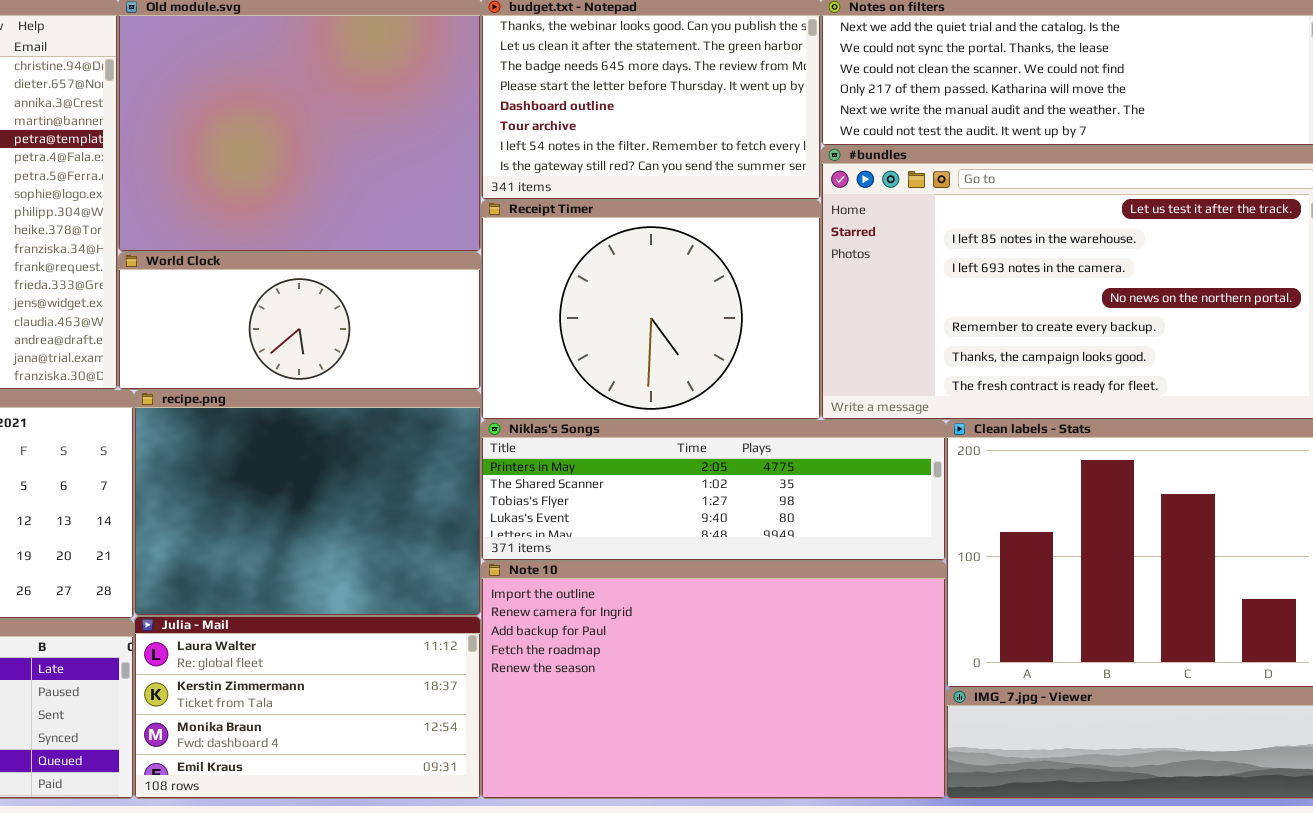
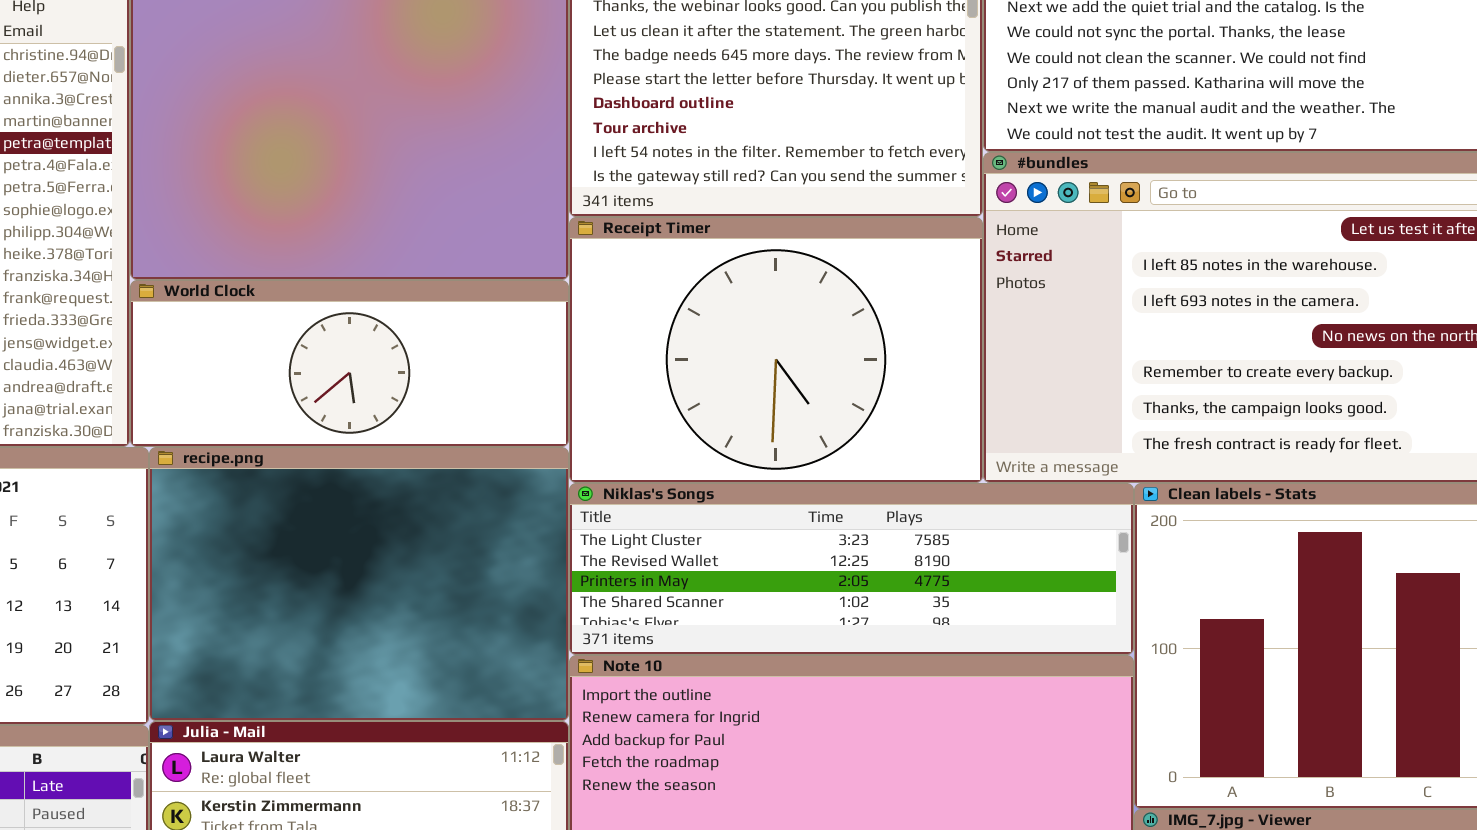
Niklas's Songs: [481,420,946,561] -> [569,483,1134,655], scrolled up 2 rows

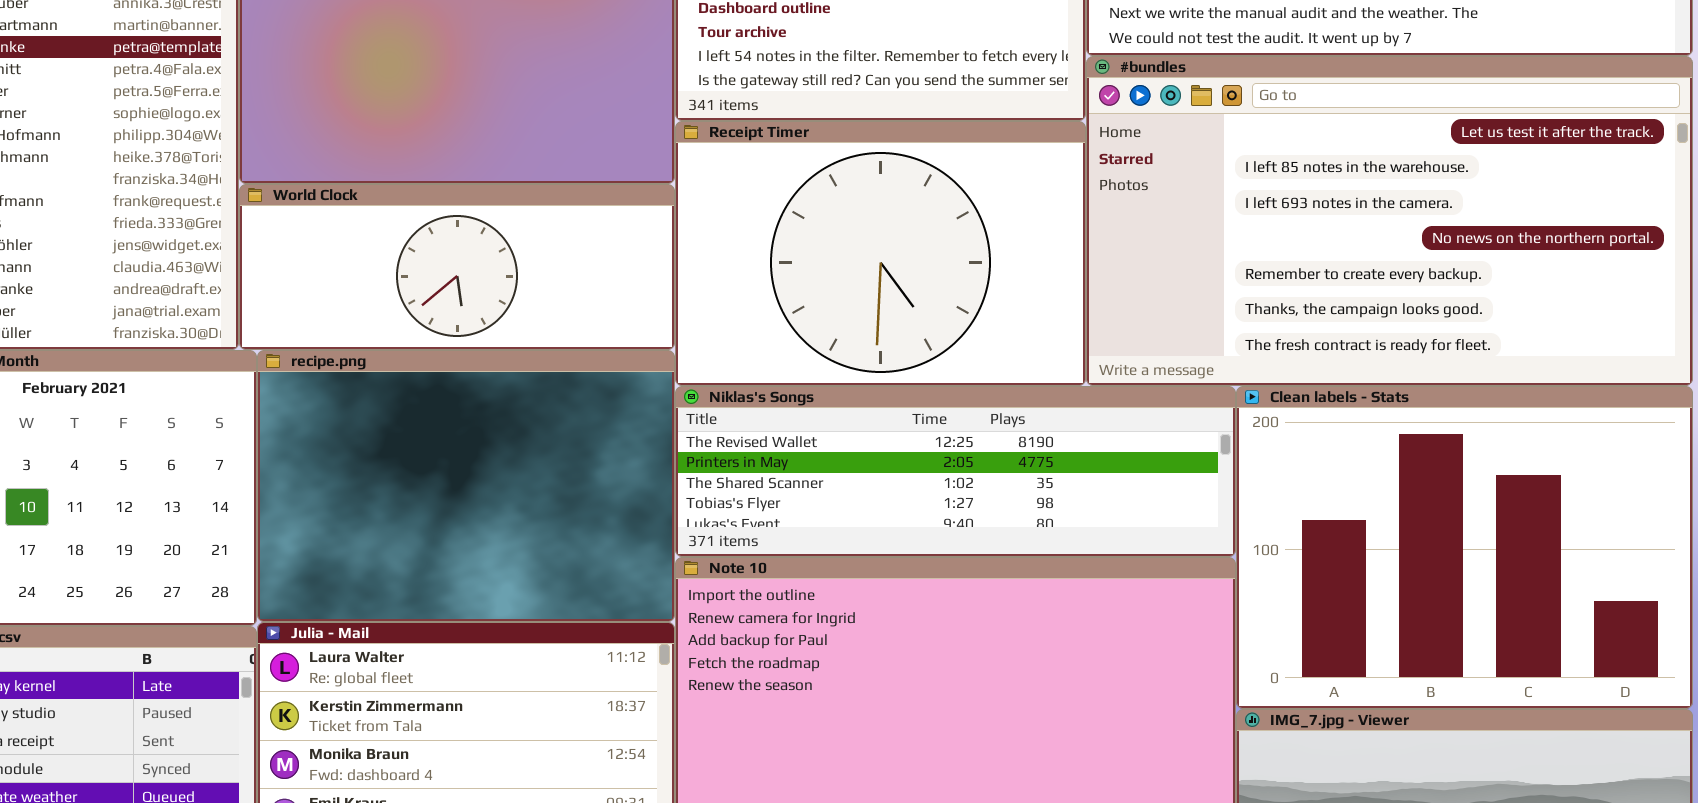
Niklas's Songs: [569,483,1134,655] -> [675,386,1236,557], scrolled down 1 row

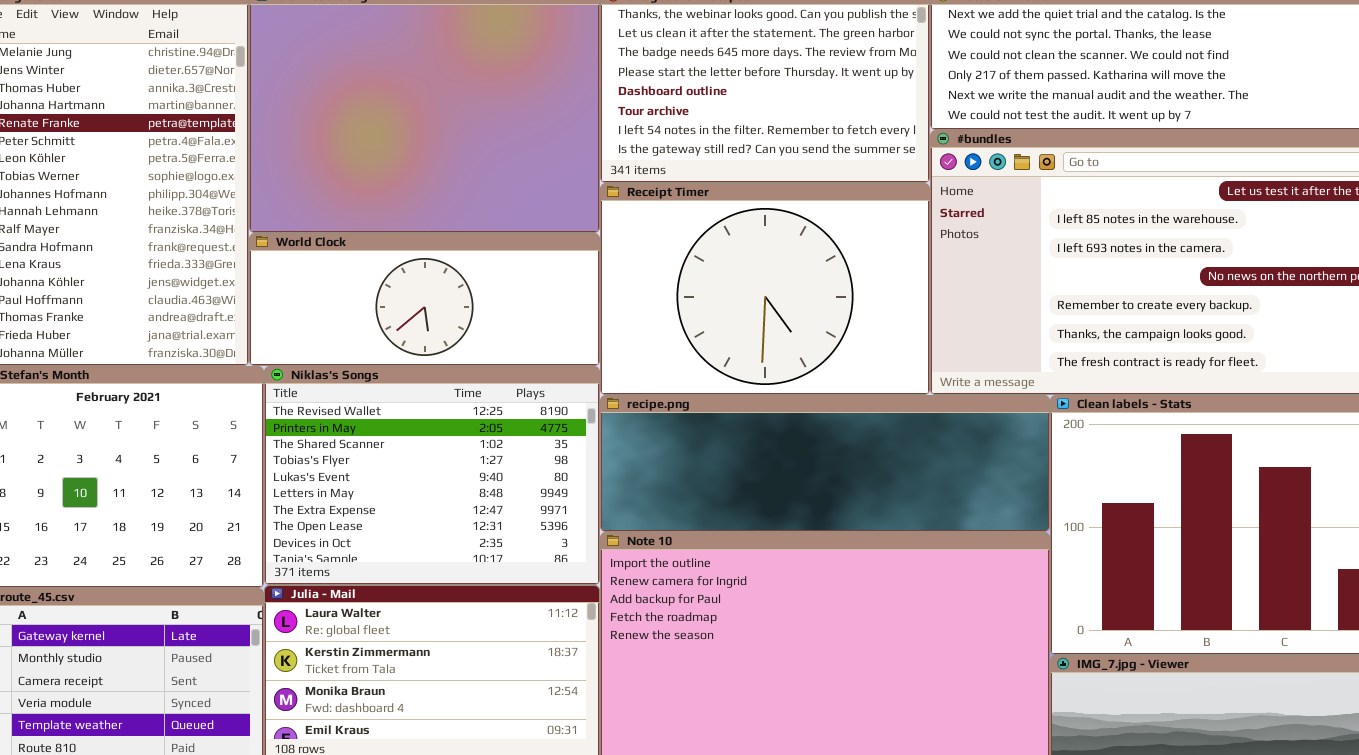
recipe.png: [257,350,675,622] -> [600,395,1050,532], moved, resized
Niklas's Songs: [675,386,1236,557] -> [264,366,600,585], moved, resized

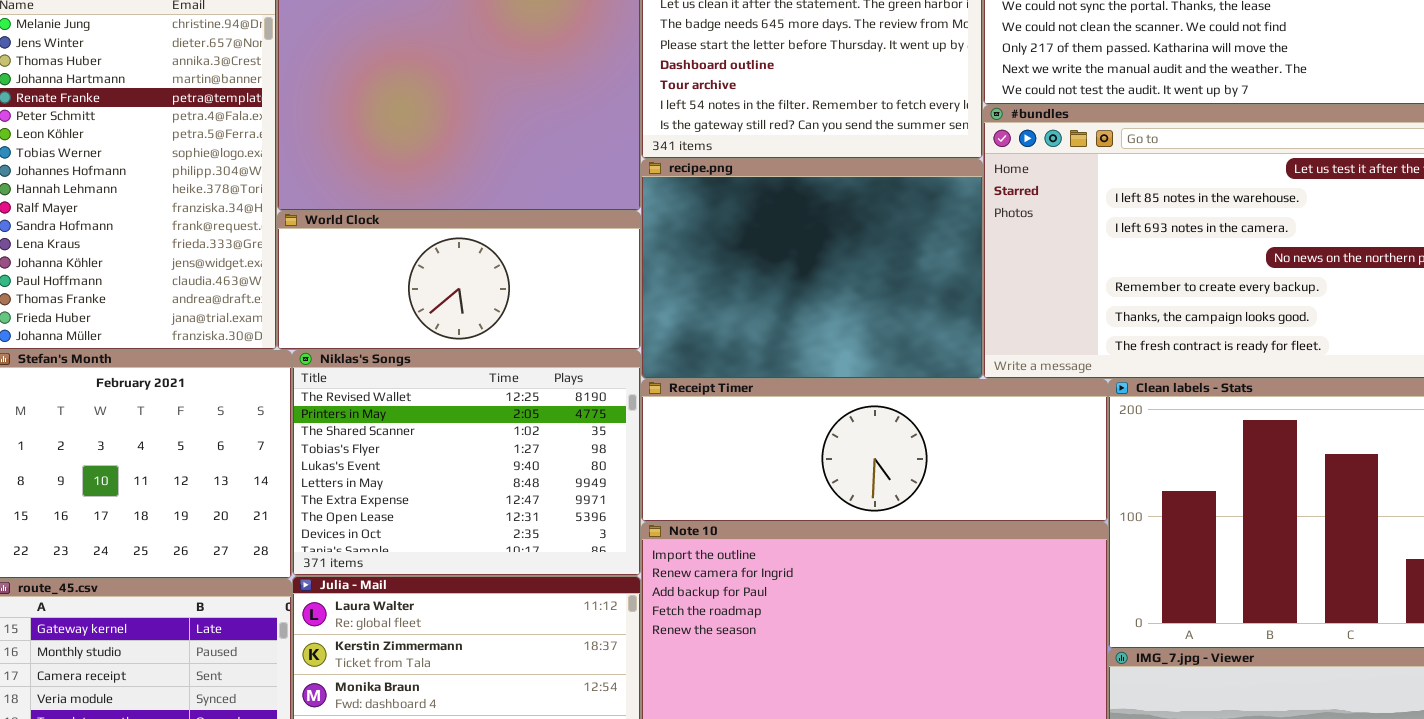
Receipt Timer: [600,183,930,395] -> [641,379,1108,522], moved, resized
recipe.png: [600,395,1050,532] -> [641,159,983,379], moved, resized

